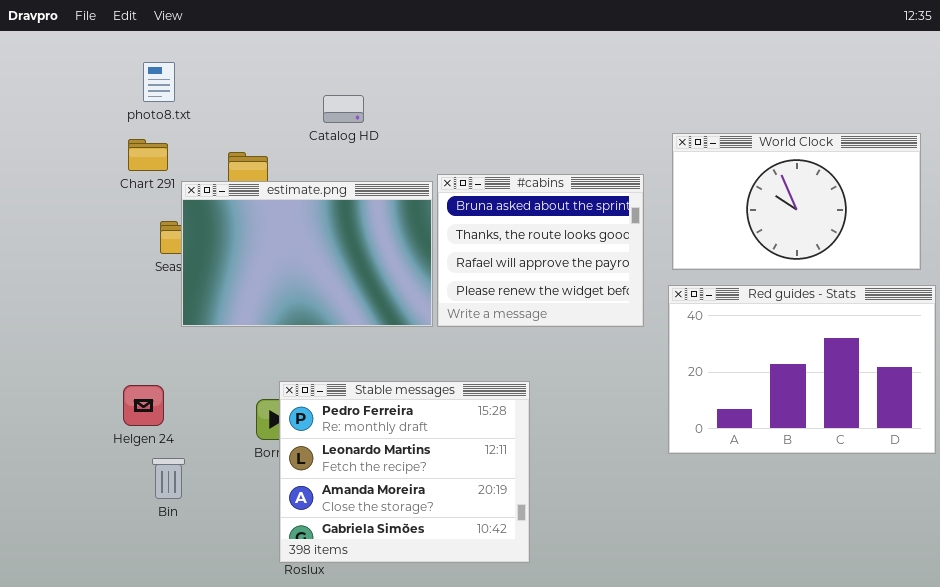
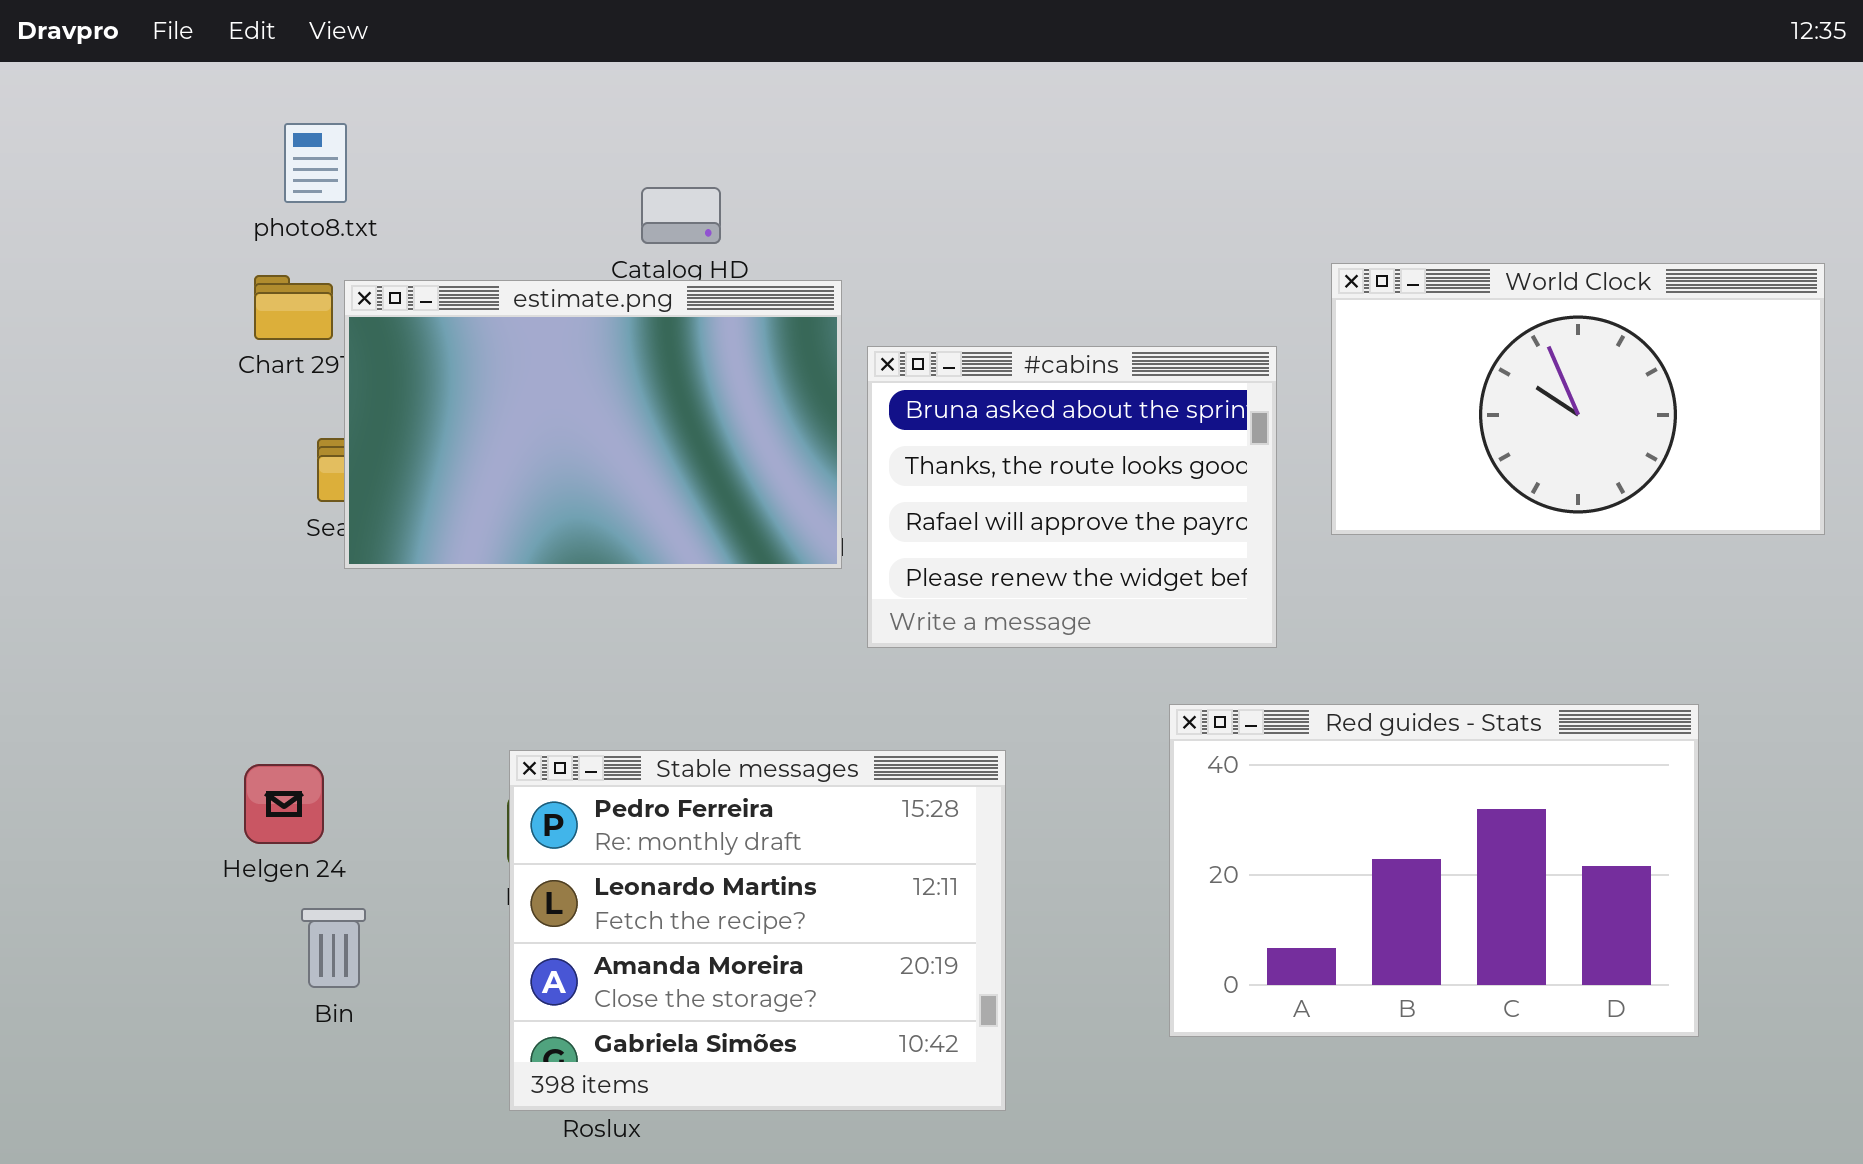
estimate.png: [181,181,433,327] -> [344,280,842,569], moved
Red guides - Stats: [668,285,936,454] -> [1169,704,1699,1037], moved
Stable messages: [279,381,530,563] -> [509,750,1006,1111], moved

